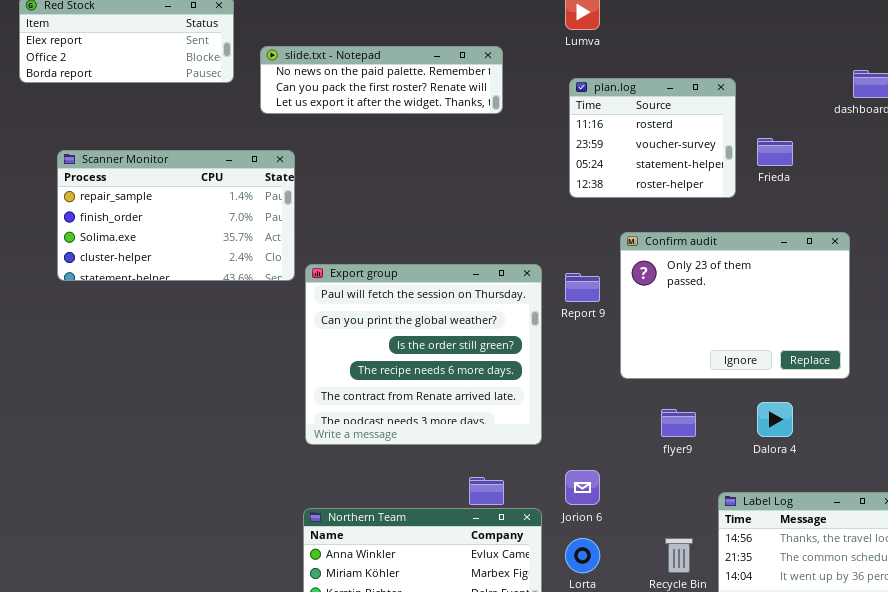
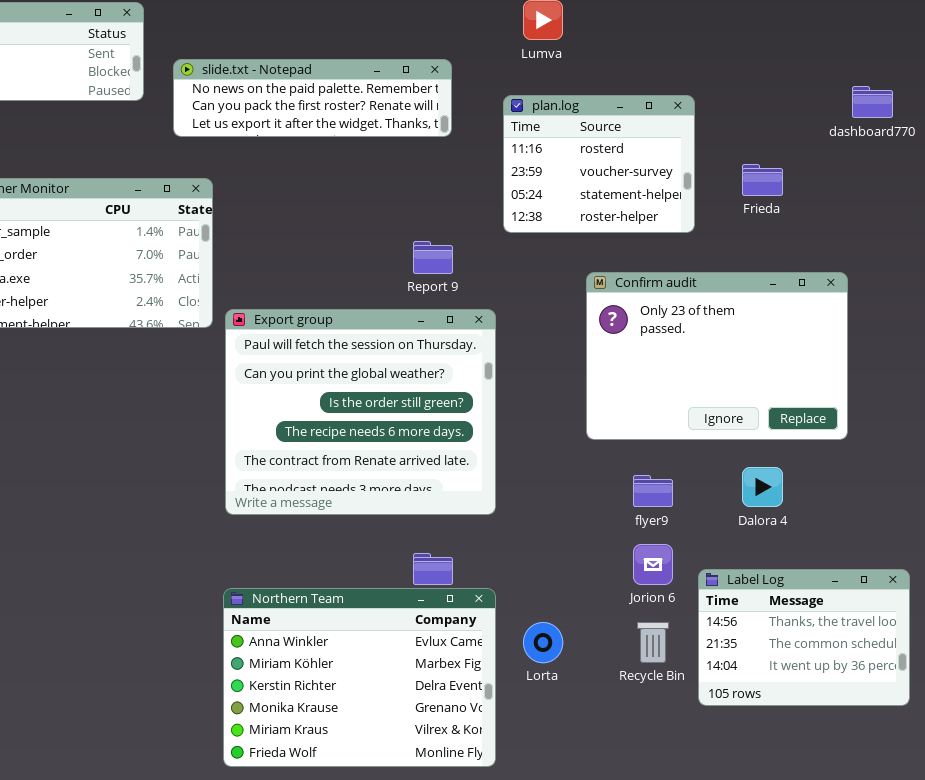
plan.log: [569,78,736,198] -> [503,95,695,233], moved
Report 9: [565,273,600,302] -> [413,241,453,274], moved
Jorion 6: [565,470,600,505] -> [633,544,673,585], moved

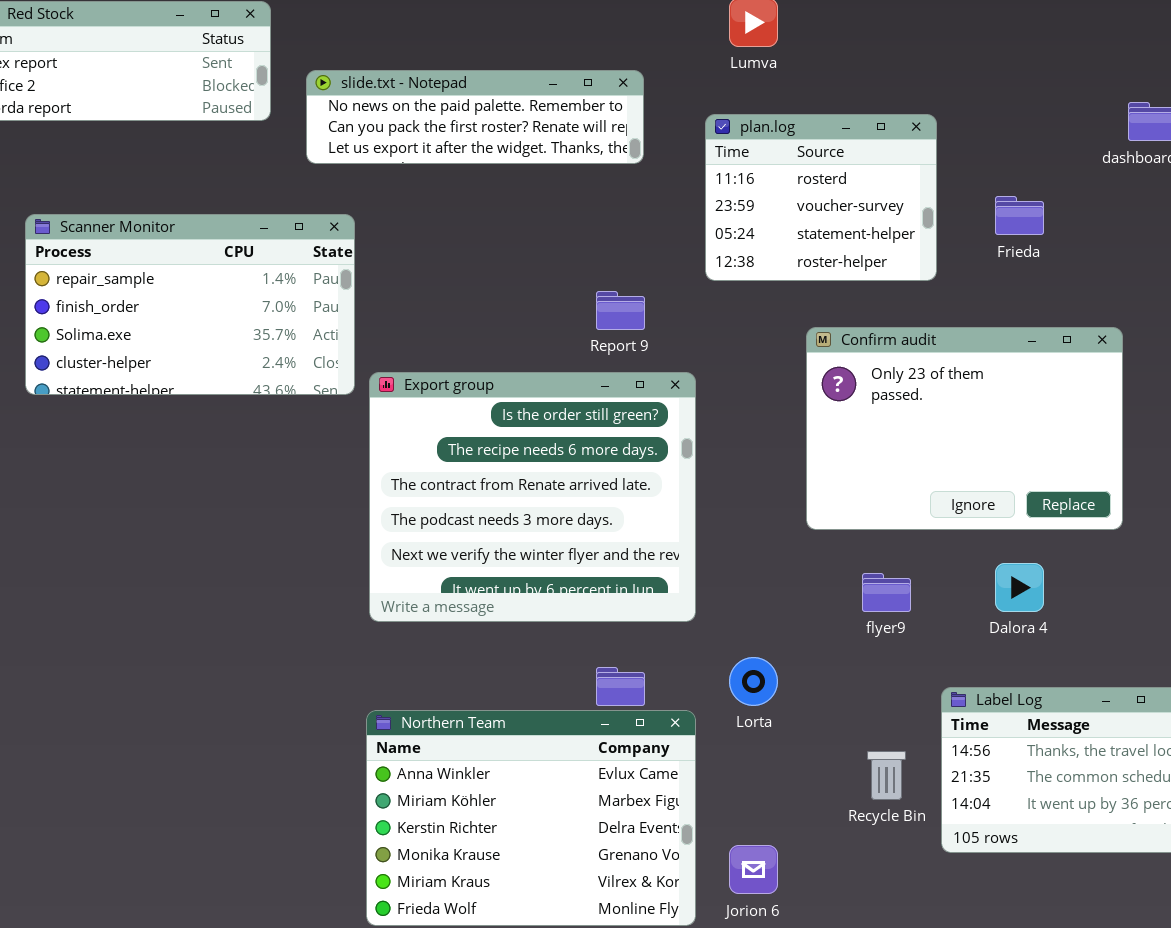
Export group: [225,309,496,515] -> [369,372,696,622], scrolled down 2 rows
Jorion 6: [633,544,673,585] -> [729,845,778,894], moved
Lorta: [523,622,563,663] -> [729,657,778,706], moved

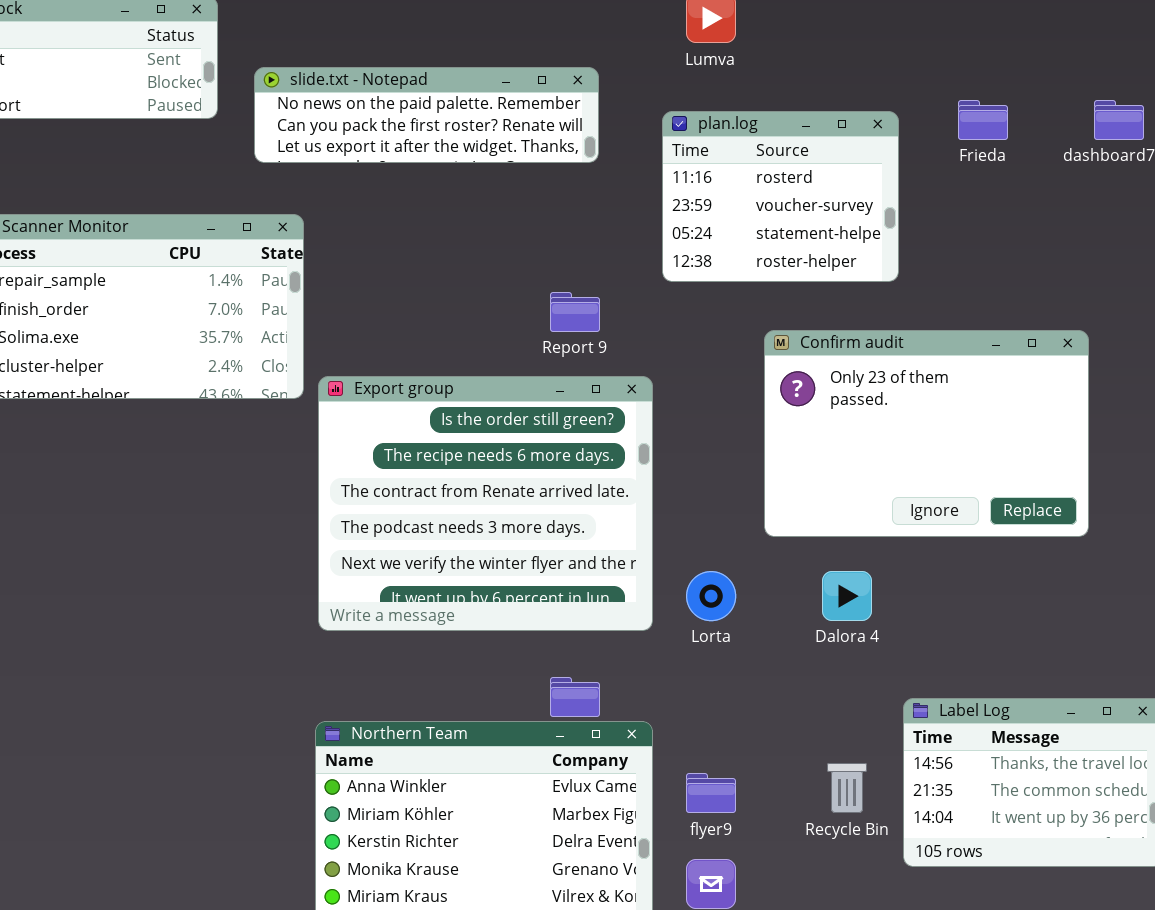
Frieda: [995,196,1044,235] -> [958,100,1008,140], moved
Dalora 4: [995,563,1044,612] -> [822,571,872,621], moved
flyer9: [862,573,911,612] -> [686,773,736,813], moved
Lorta: [729,657,778,706] -> [686,571,736,621], moved

